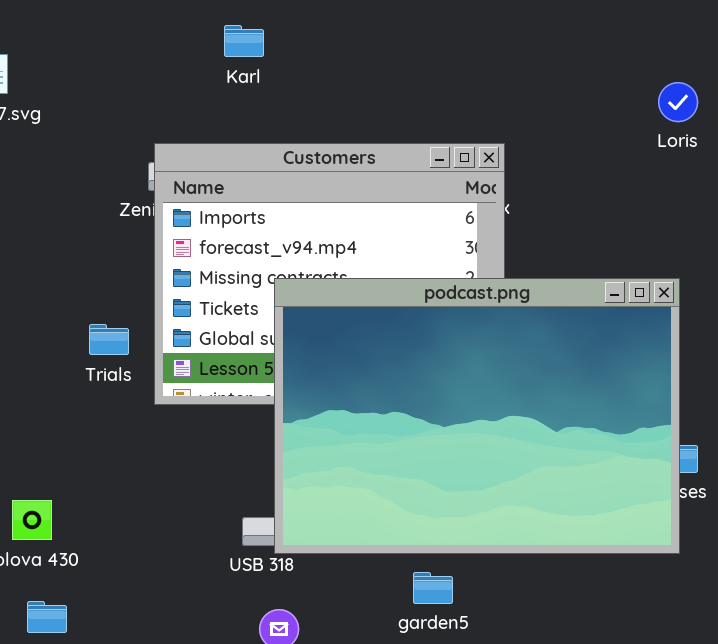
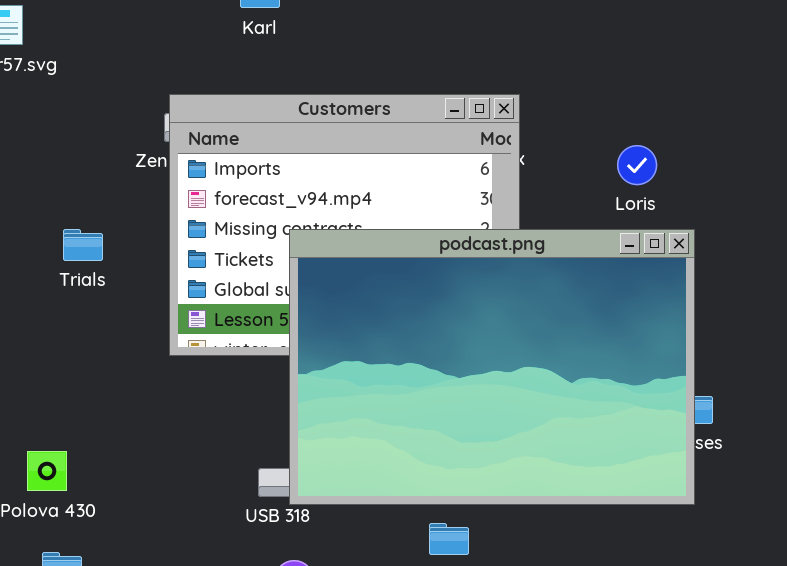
Loris: [658,82,698,122] -> [617,145,657,185], moved
Trials: [89,324,129,355] -> [63,229,103,261], moved

